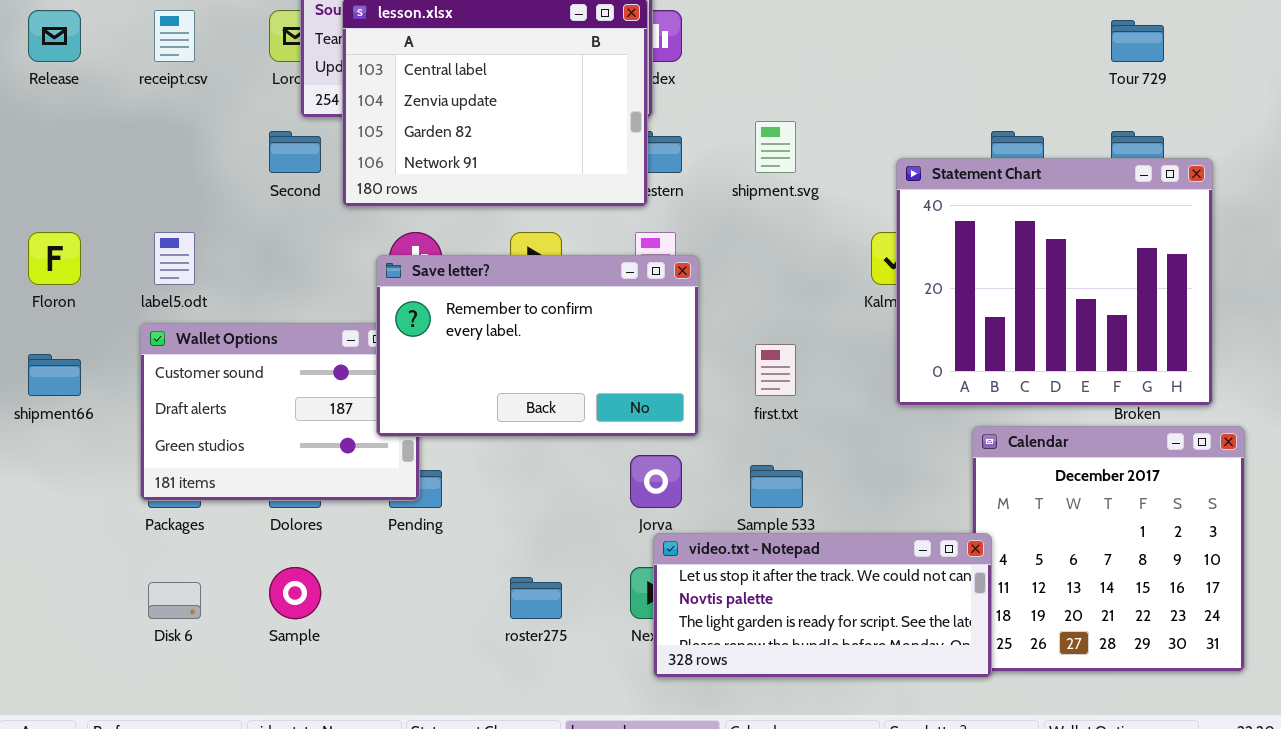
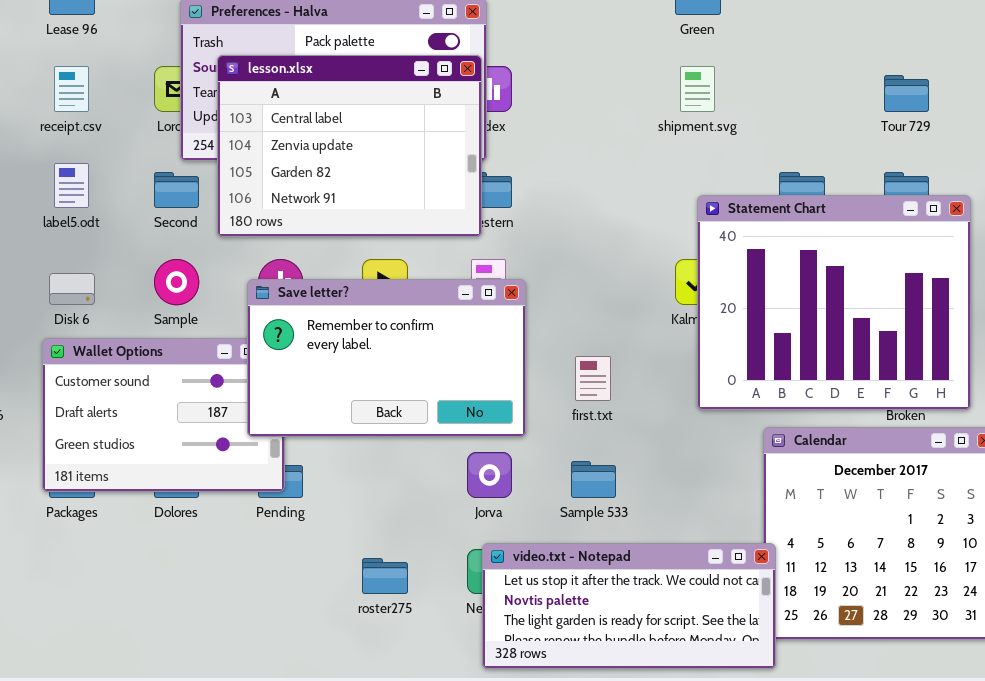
shipment.svg: [755,121,796,173] -> [680,66,715,112], moved
label5.odt: [154,232,195,285] -> [54,163,89,208], moved
video.txt - Notepad: [653,533,992,678] -> [482,543,776,669], moved
Sample: [269,567,321,619] -> [154,259,199,305], moved
Disk 6: [148,582,201,619] -> [49,273,95,305], moved

